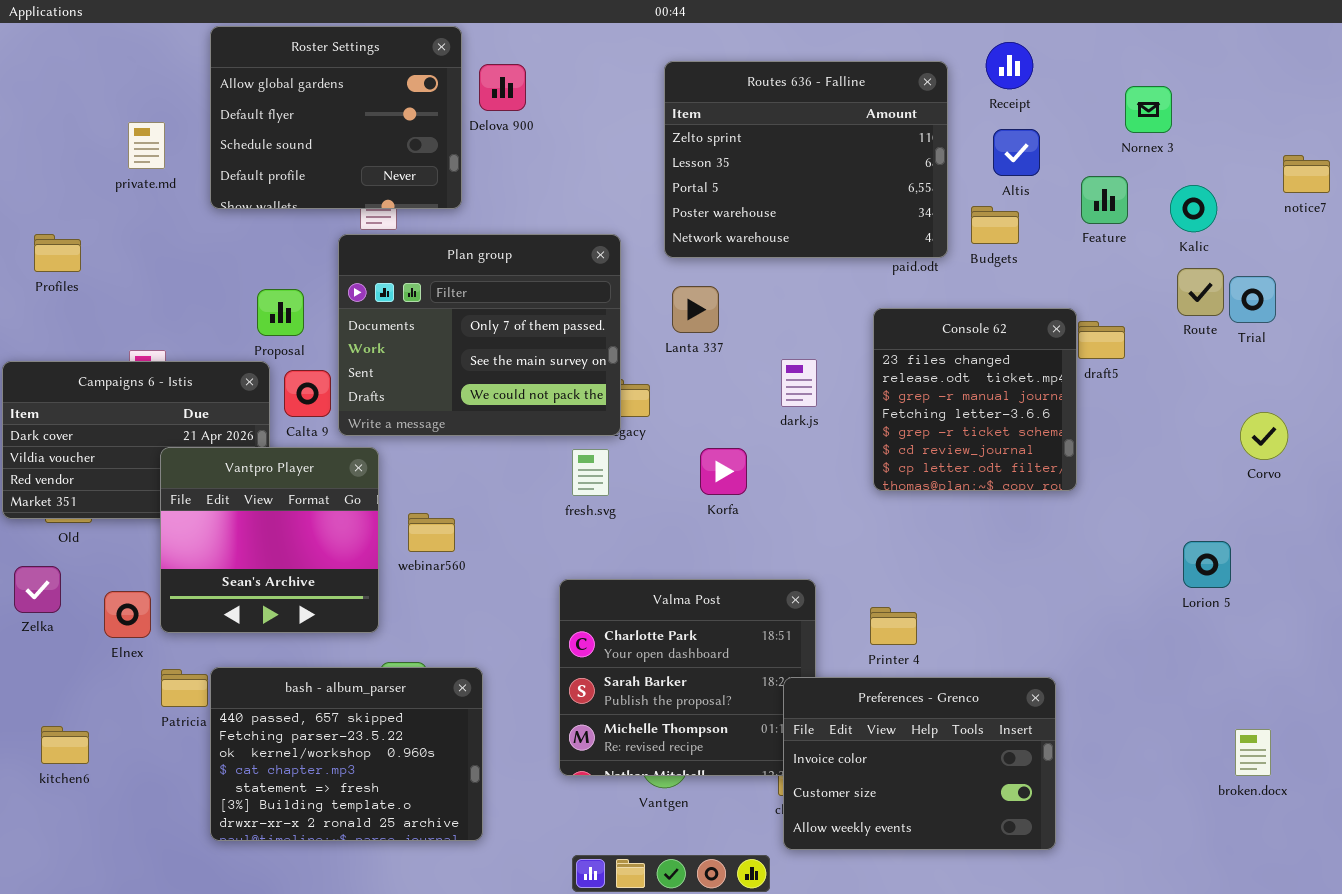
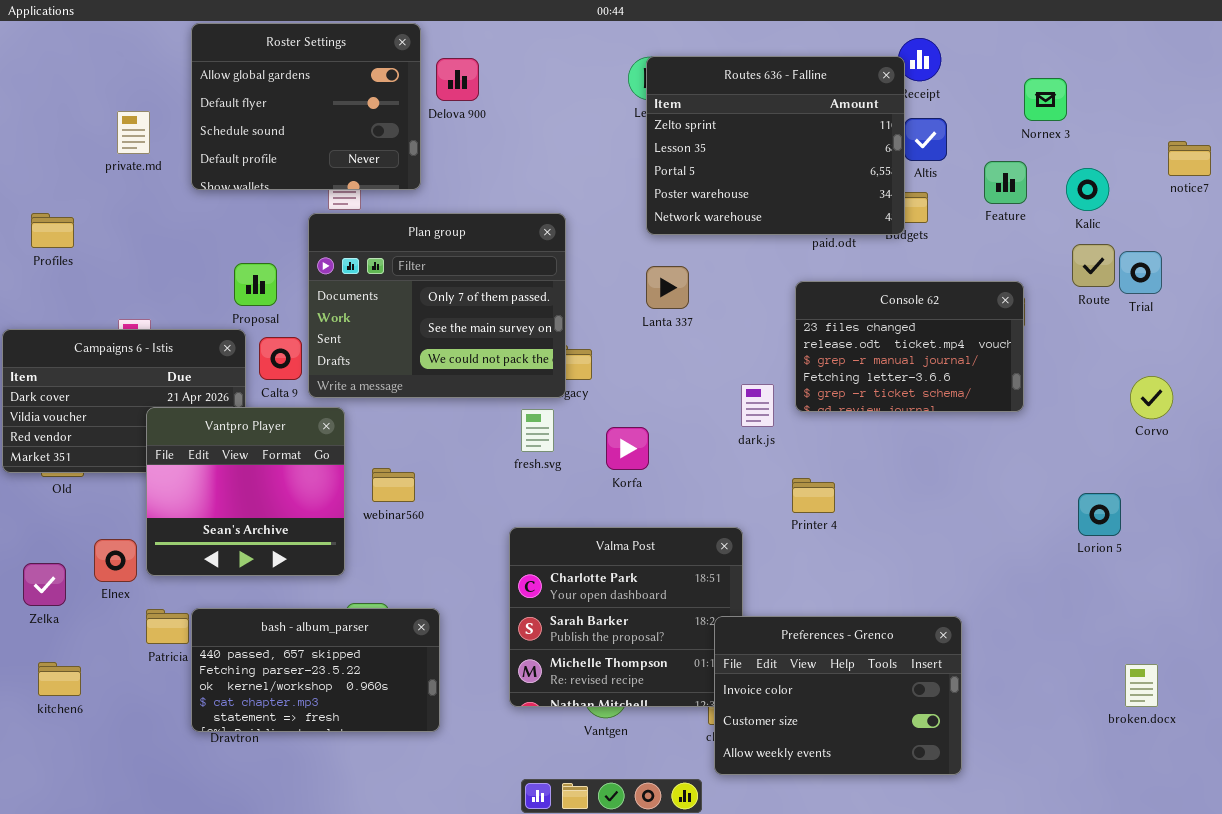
Routes 636 - Falline: [664,61,948,258] -> [646,56,905,235], moved
Lanta 337: [672,286,719,333] -> [646,266,689,309], moved
Console 62: [873,308,1077,491] -> [795,281,1024,412], resized
dark.js: [781,359,817,407] -> [741,384,774,427], moved
Korfa: [700,448,747,495] -> [606,427,649,470], moved
Zelka: [14,566,61,613] -> [23,563,66,606], moved
Printer 4: [870,607,917,645] -> [792,478,835,513], moved
bash - album_parser: [210,667,483,841] -> [191,608,440,732], resized

